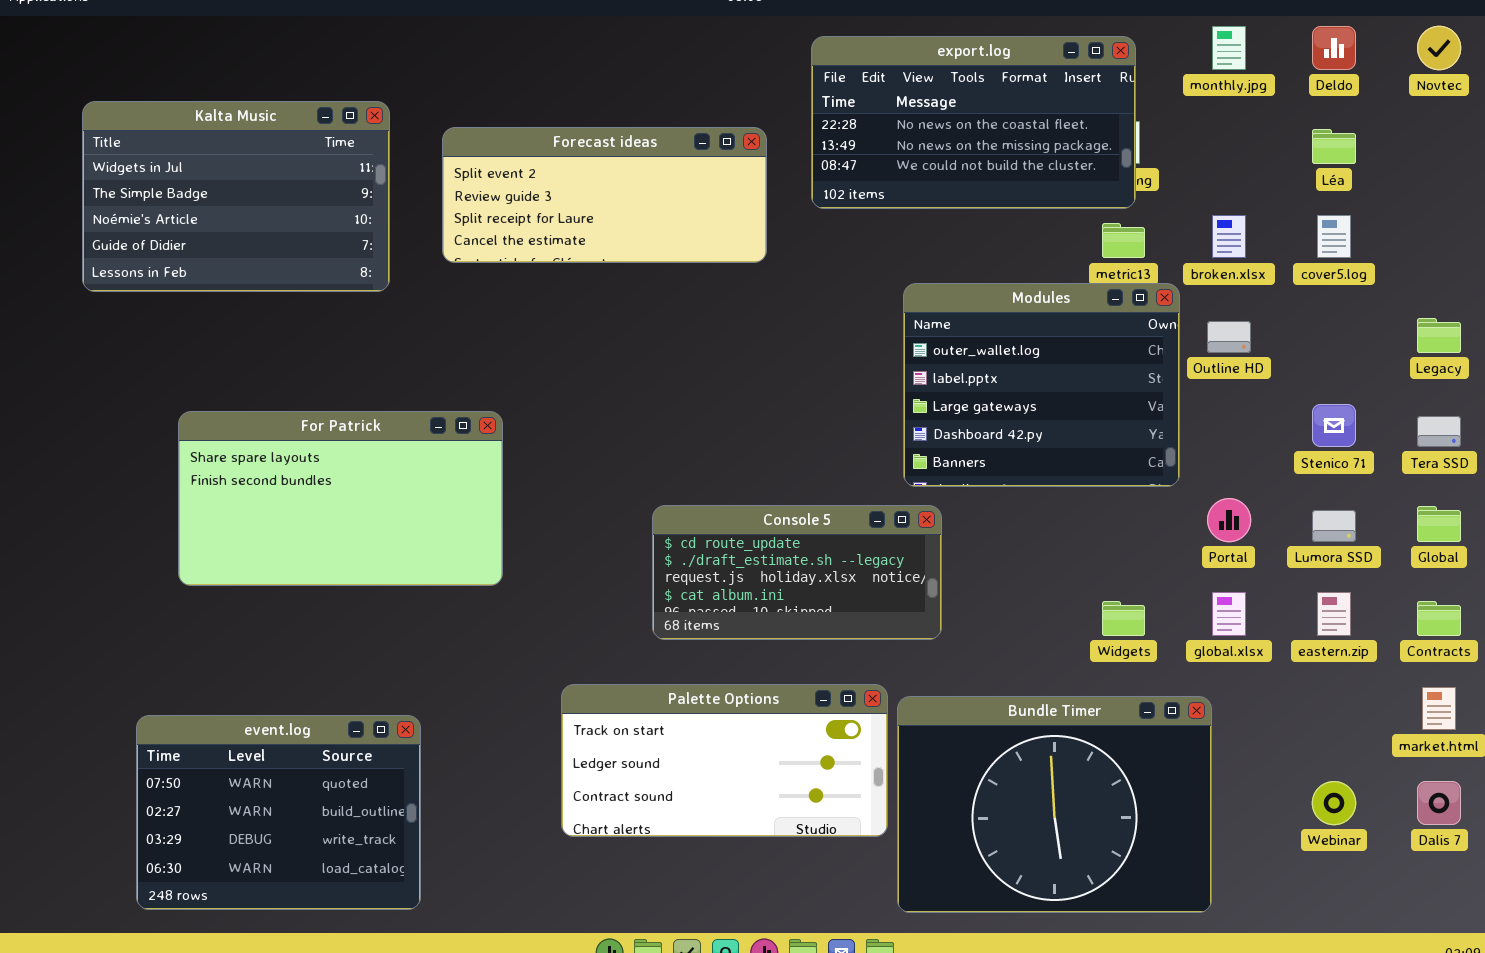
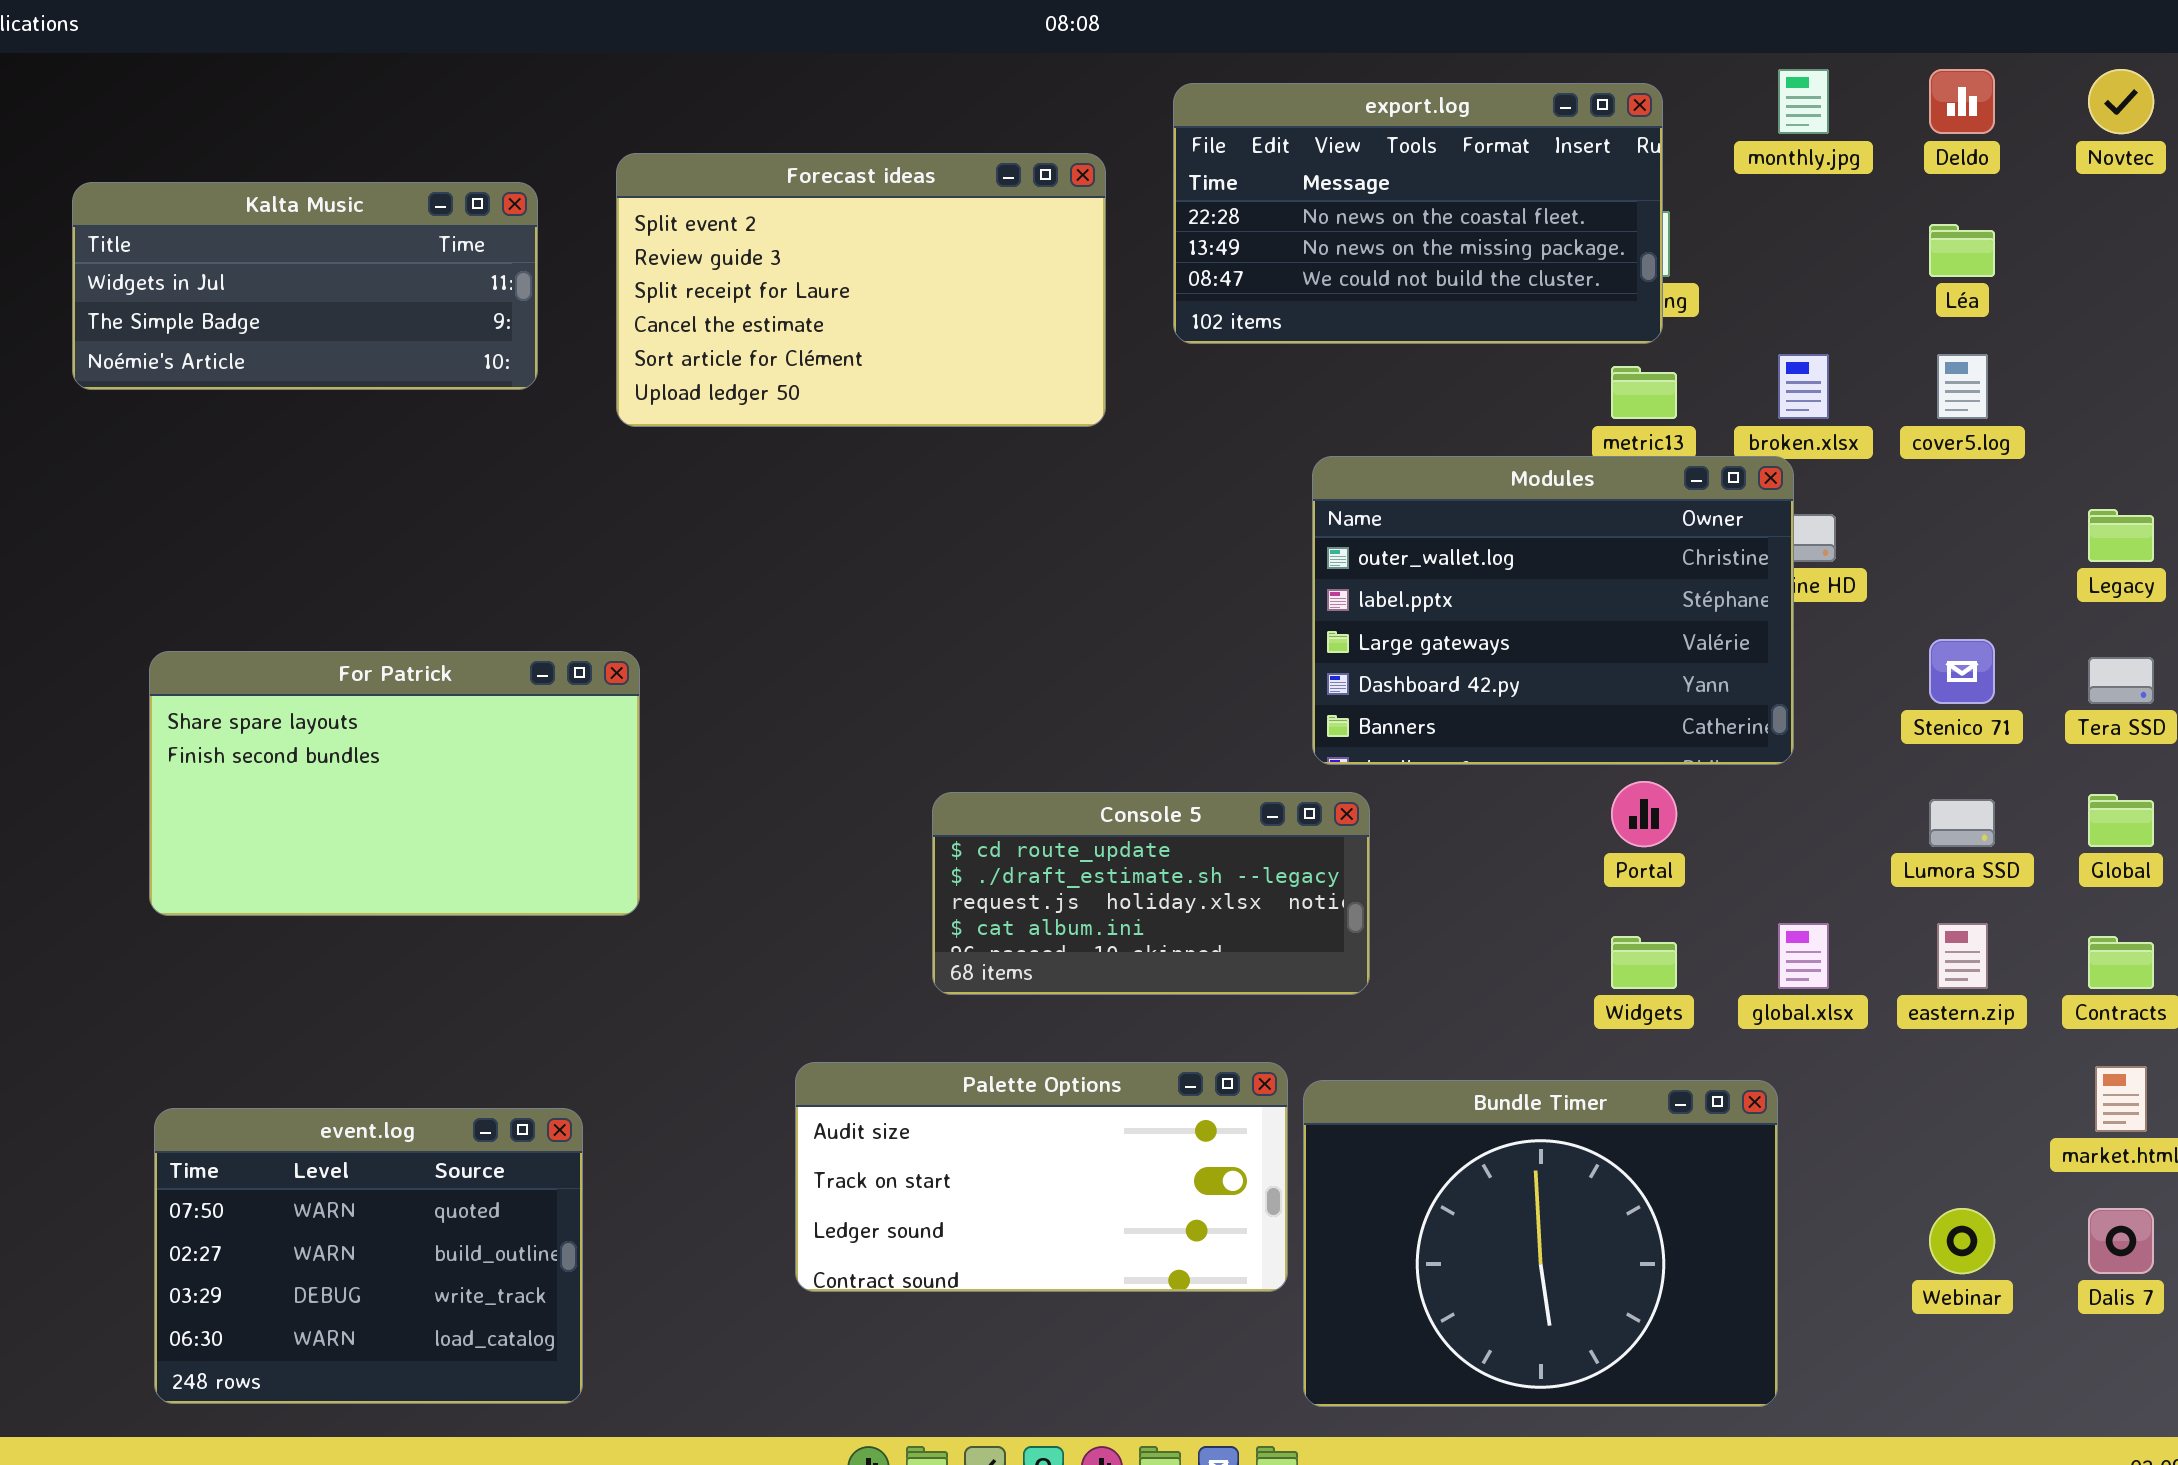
Kalta Music: [82,101,390,292] -> [72,182,538,390], resized
Forecast ideas: [442,127,767,263] -> [616,153,1106,427], resized
Modules: [903,283,1180,487] -> [1312,456,1794,765], resized
For Patrick: [178,411,503,586] -> [149,651,640,916], moved
Portal: [1207,498,1251,542] -> [1611,781,1677,847], moved
Palette Options: [561,684,888,837] -> [795,1062,1288,1292], scrolled up 1 row

